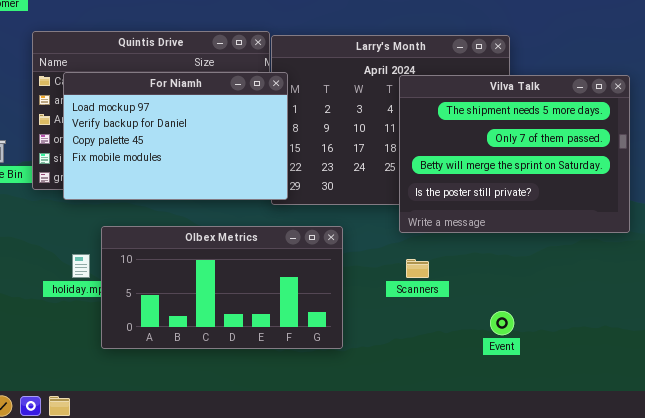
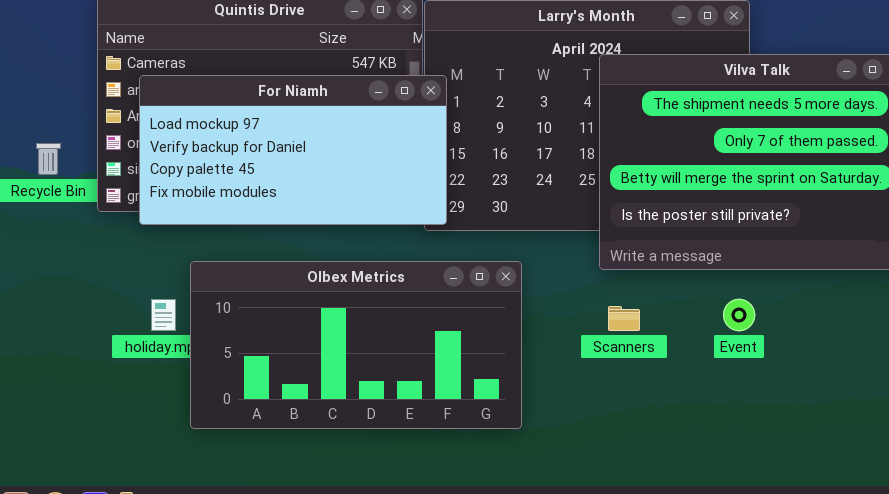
For Niamh: [63,72,288,200] -> [139,75,447,225], resized
Event: [490,311,514,335] -> [723,299,755,331], moved

